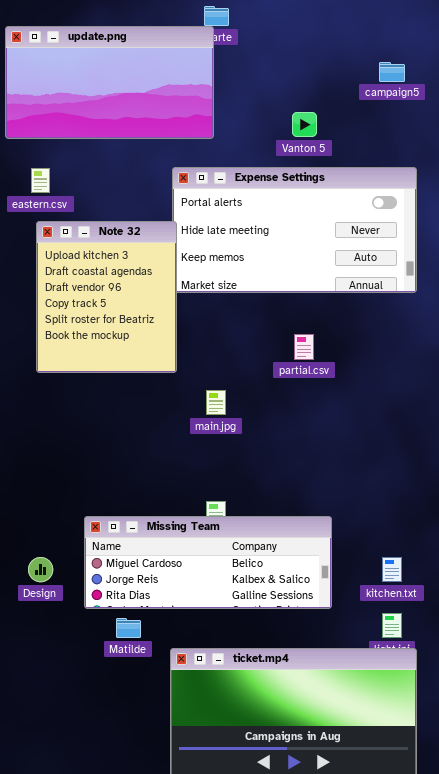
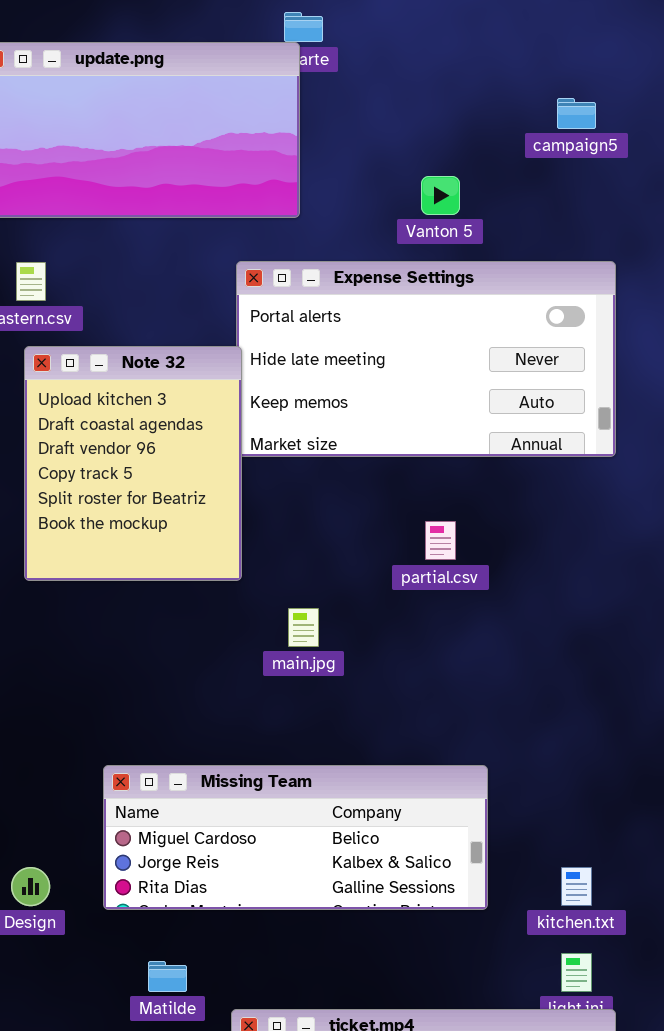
Missing Team: [84,516,332,609] -> [103,765,488,910], moved

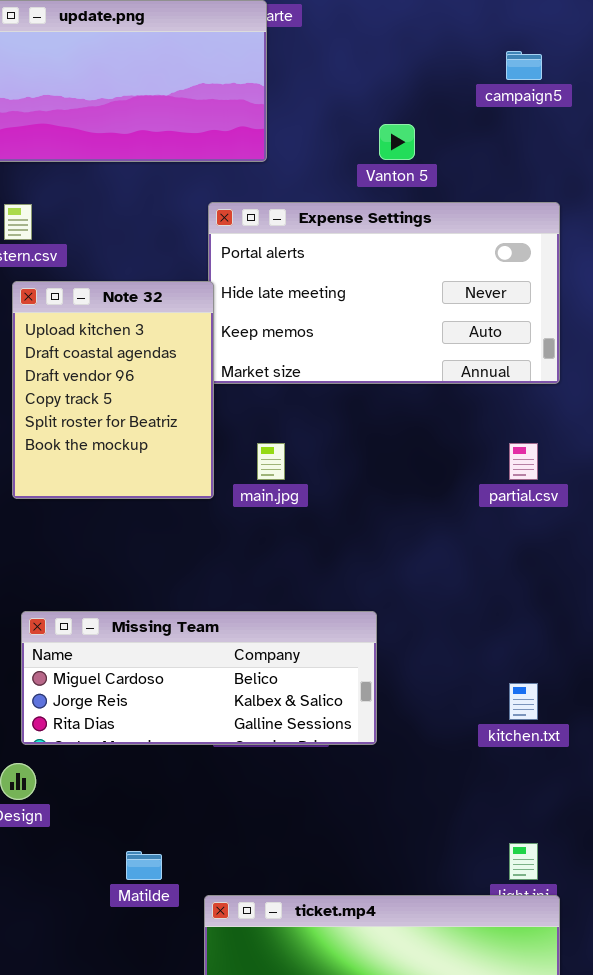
partial.csv: [425,521,456,560] -> [509,443,538,480], moved
main.jpg: [288,608,319,647] -> [257,443,285,480], moved
Missing Team: [103,765,488,910] -> [21,611,377,745], moved
kitchen.txt: [561,867,592,906] -> [509,683,538,720], moved

